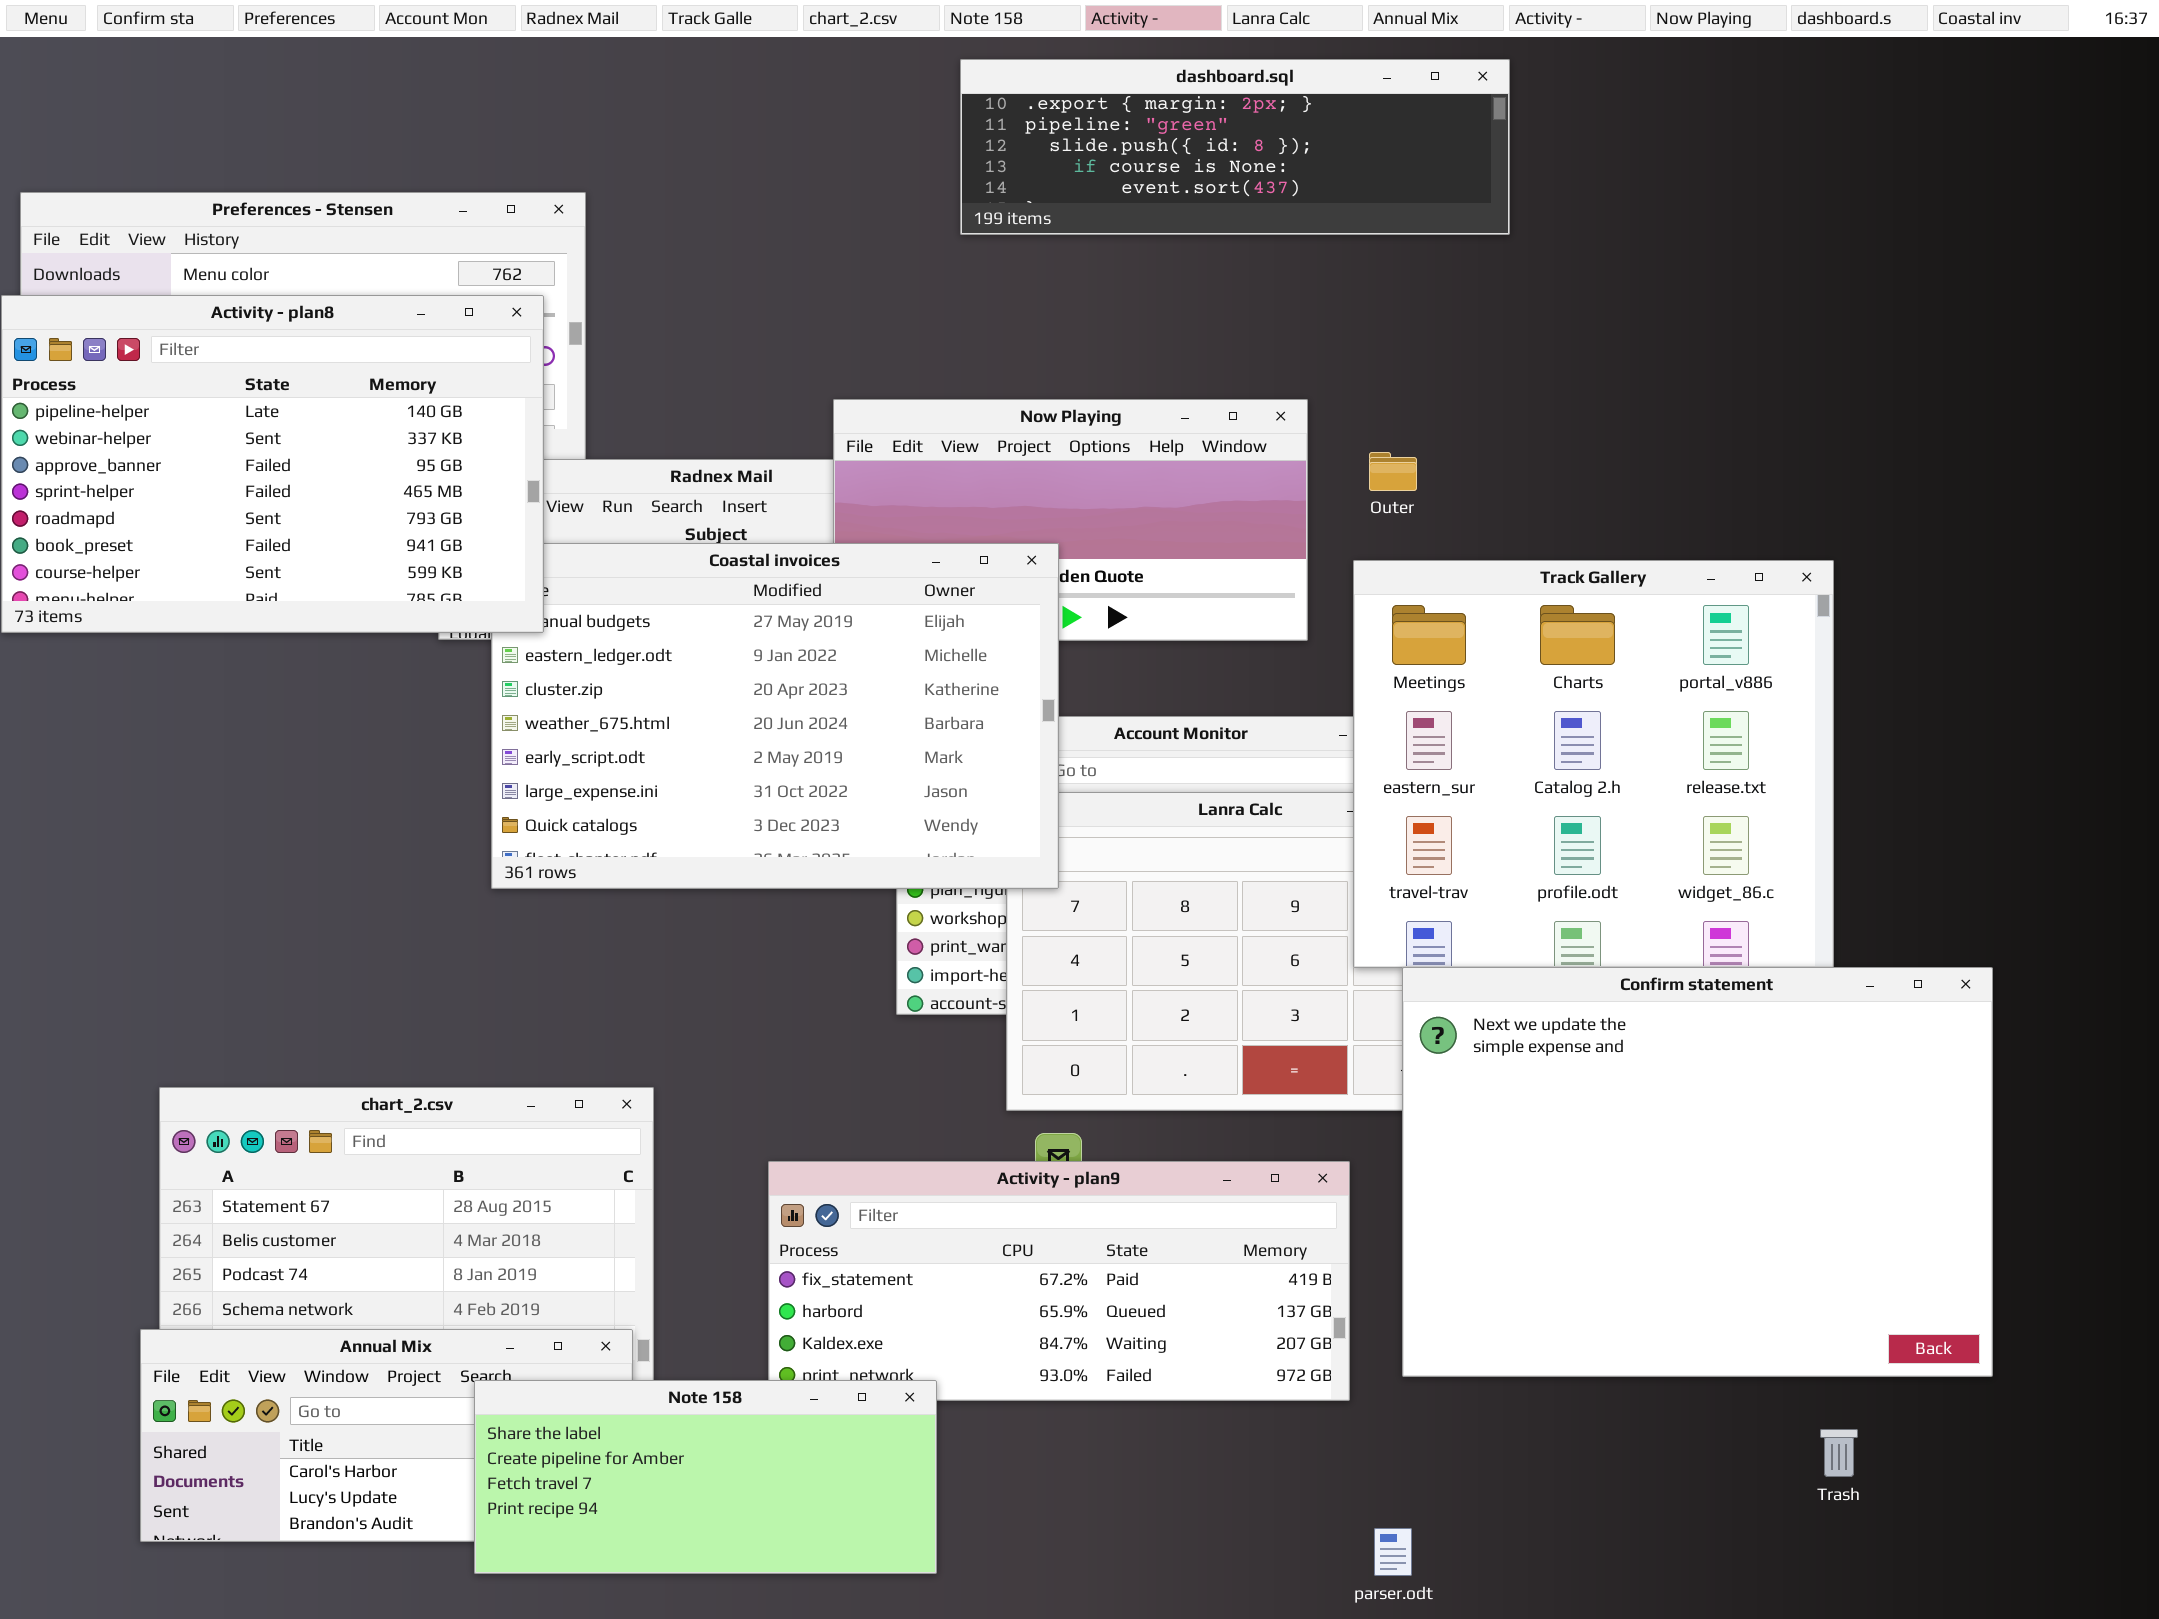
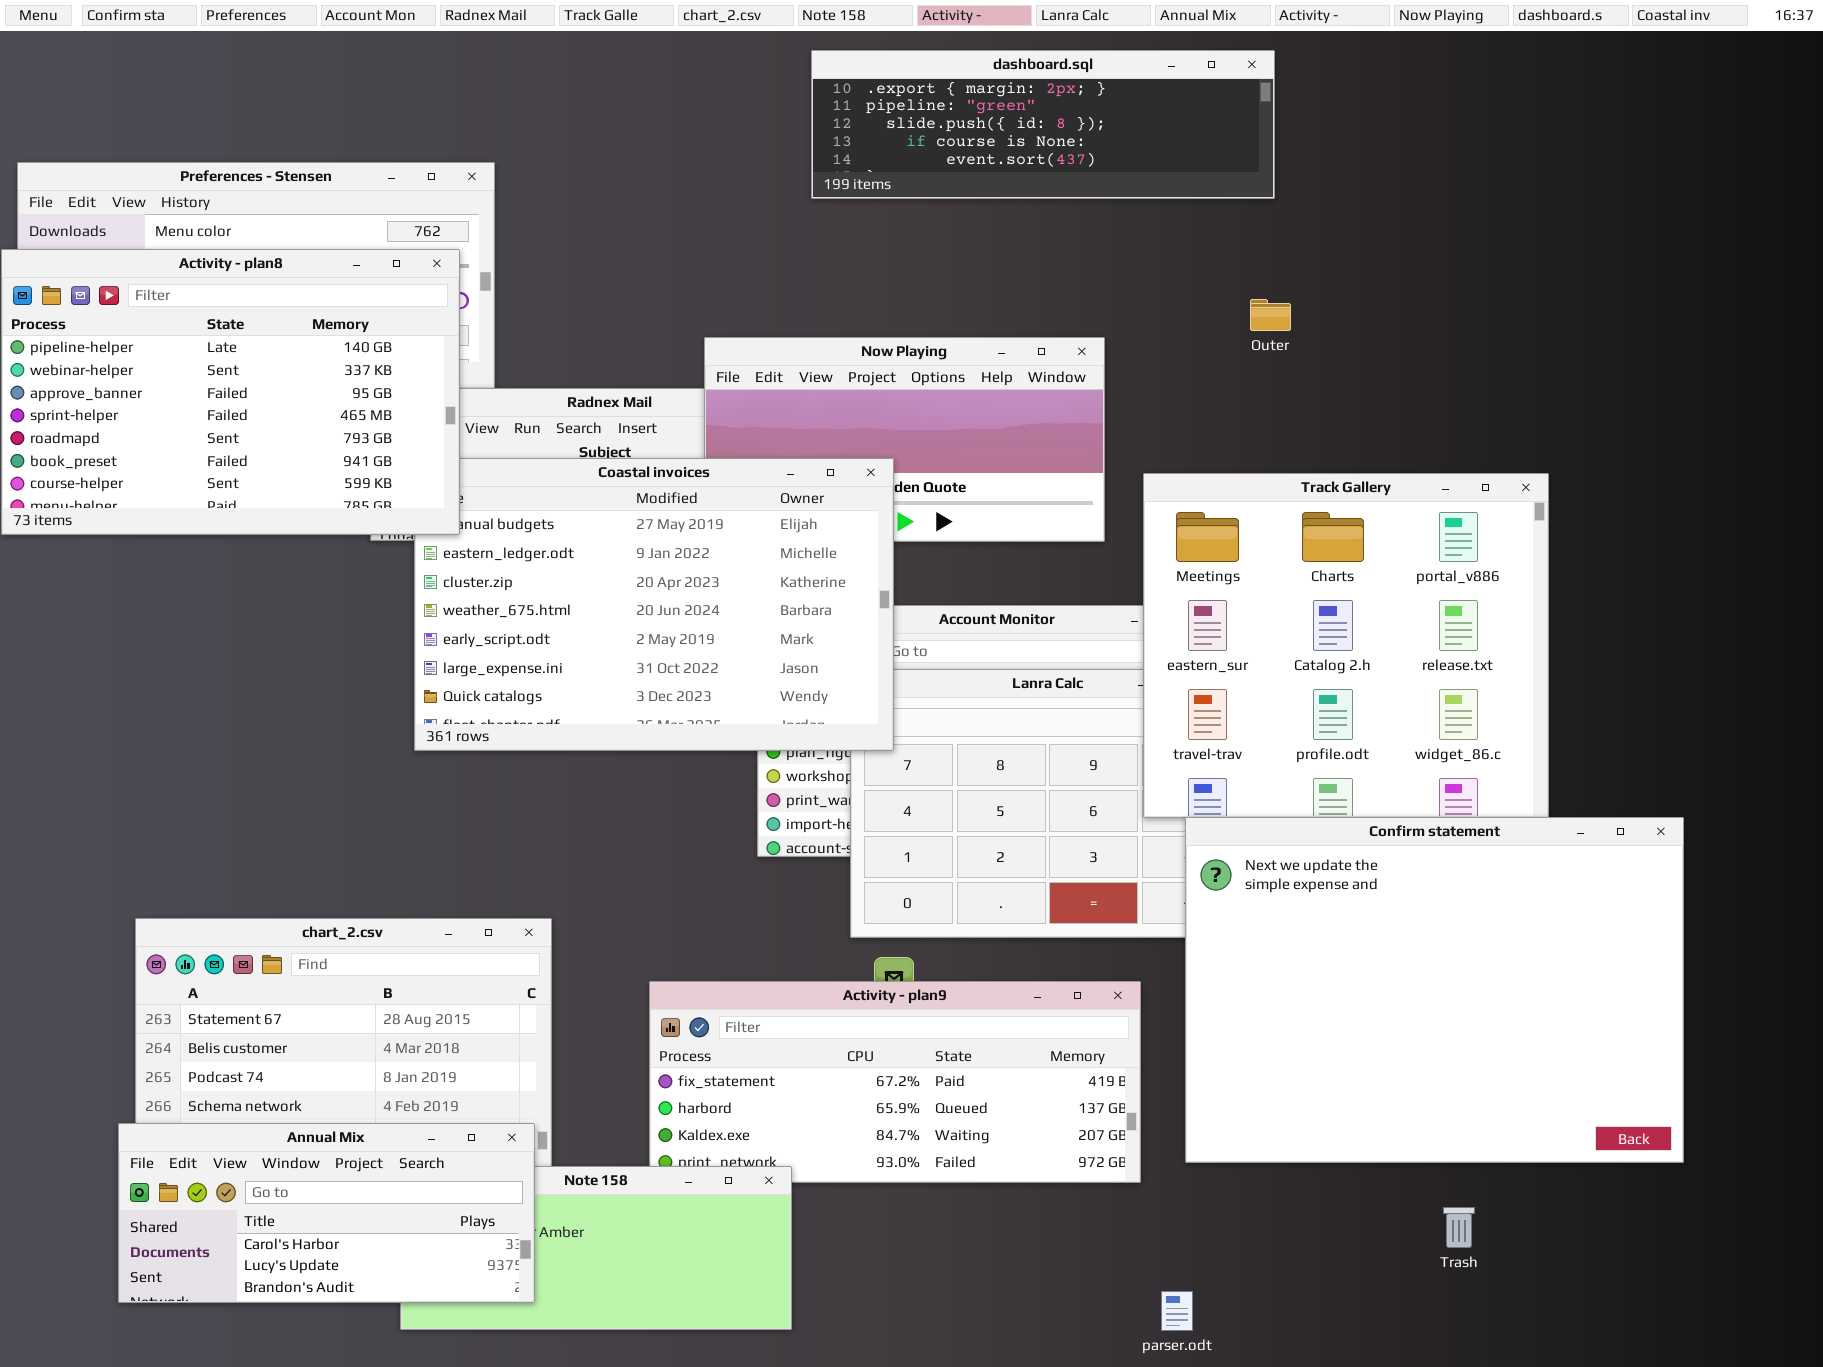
Outer: [1369,452,1417,491] -> [1250,299,1291,331], moved
Annual Mix: [140,1329,633,1542] -> [118,1123,535,1303], raised
Trash: [1820,1429,1858,1477] -> [1443,1207,1475,1248], moved

